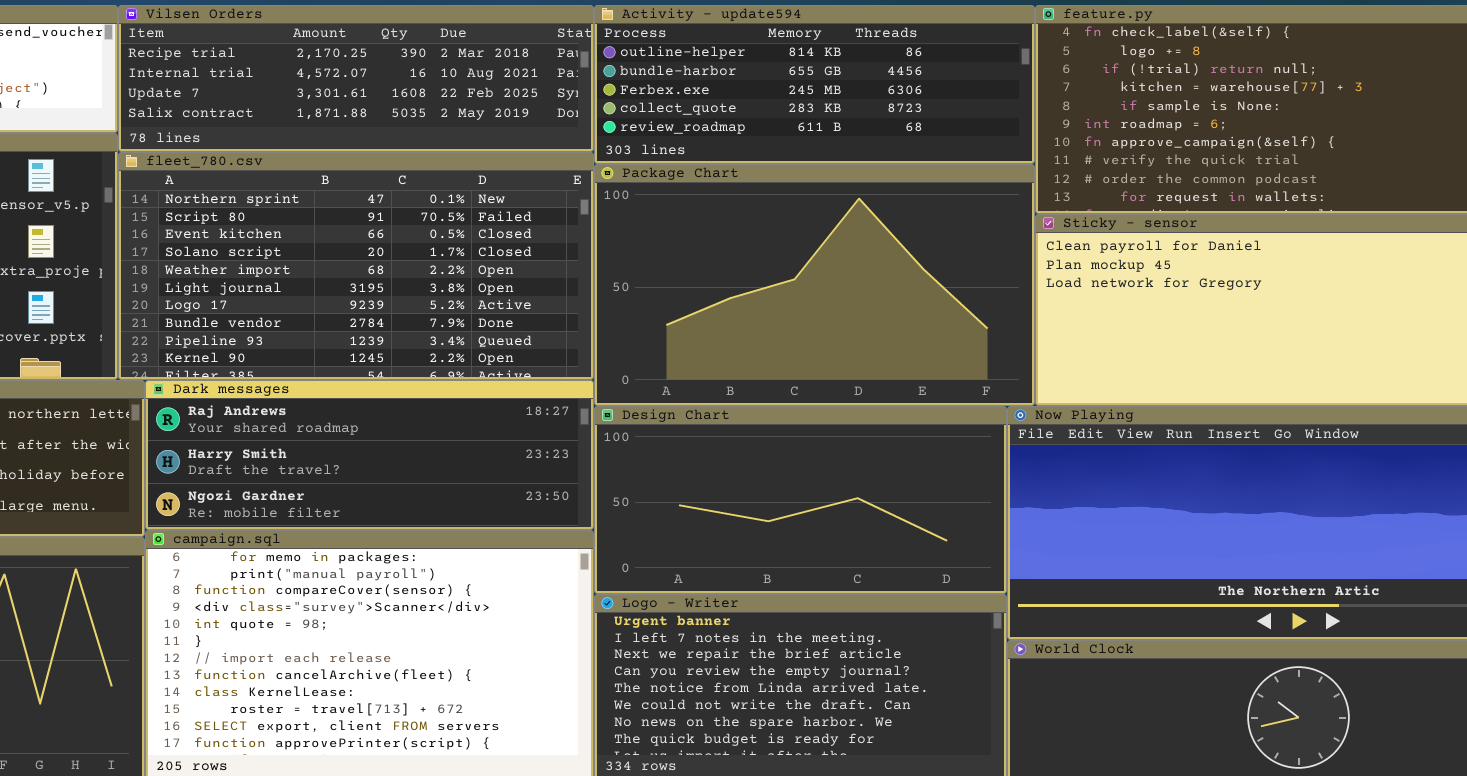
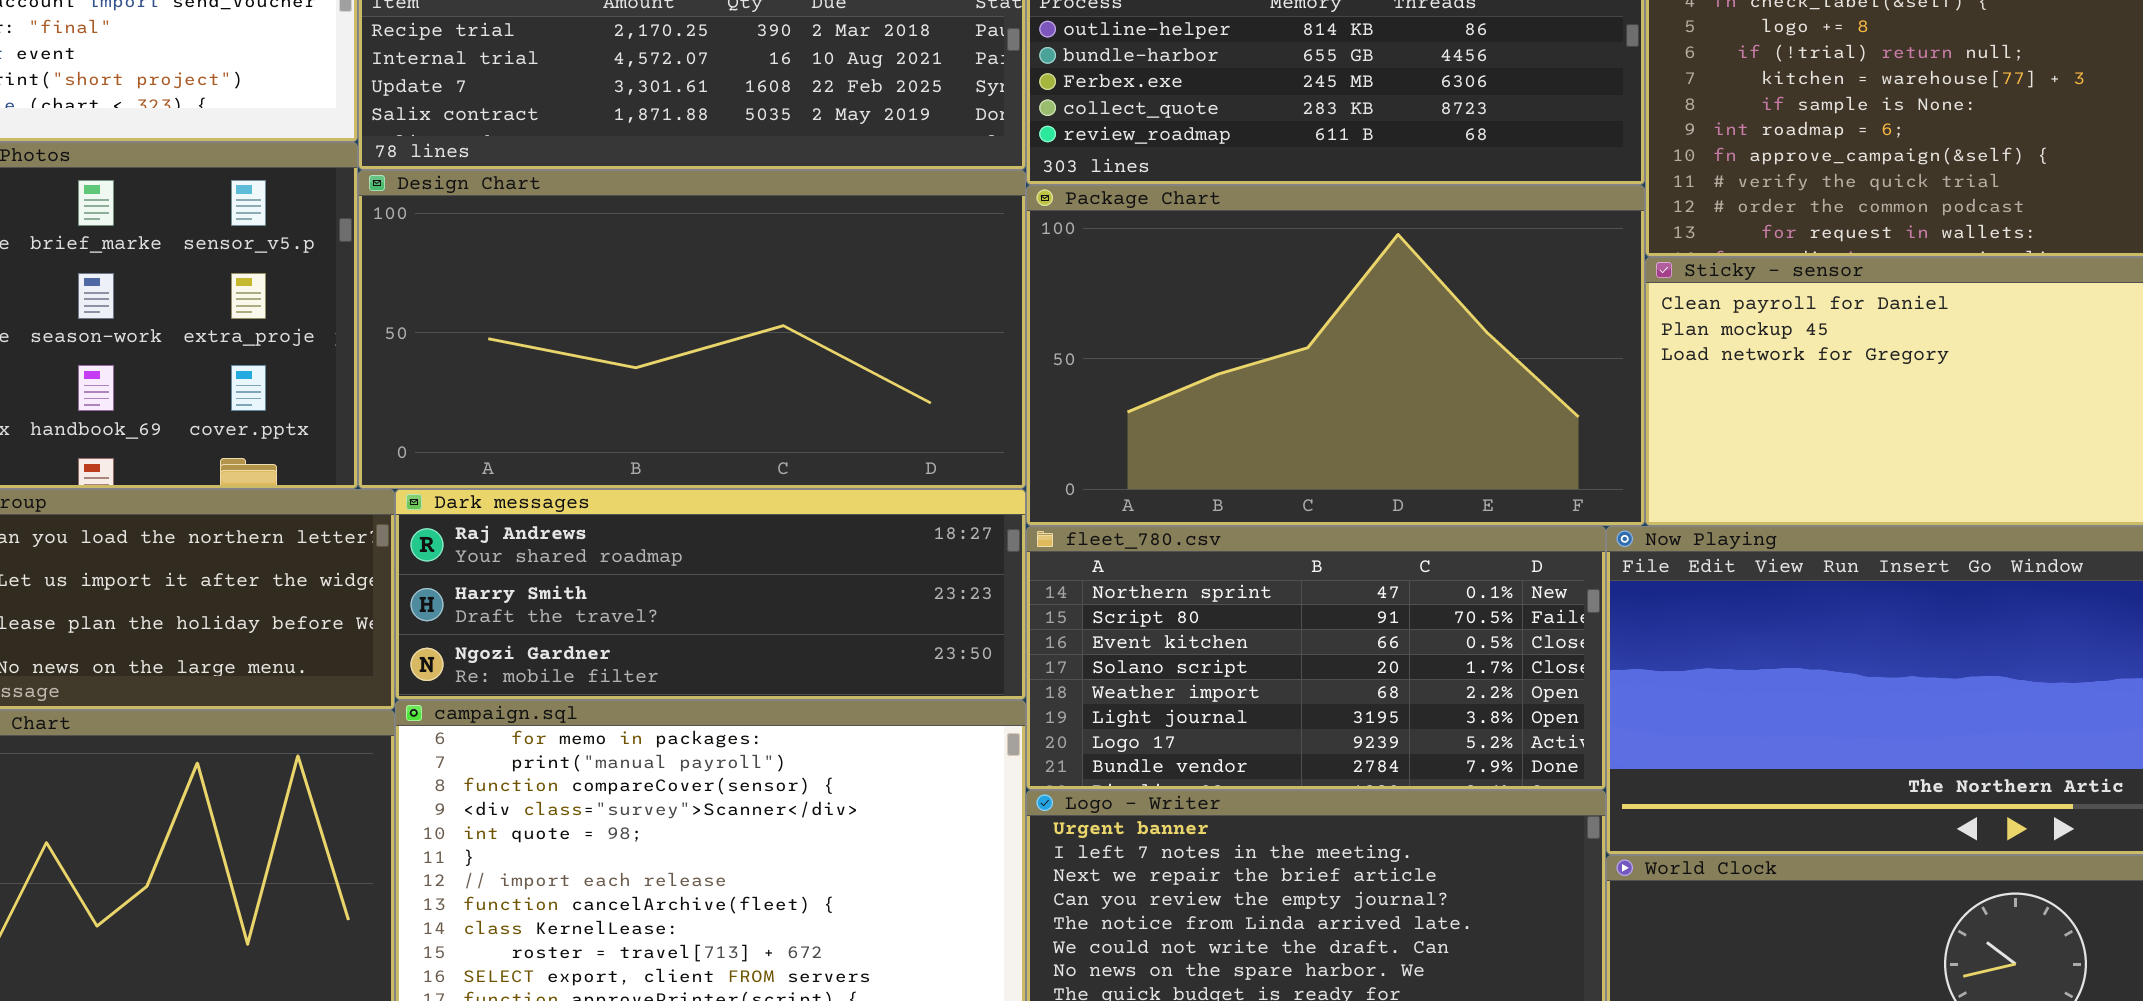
fleet_780.csv: [118,152,594,380] -> [1026,526,1606,790], moved, resized
Design Chart: [594,406,1007,594] -> [358,170,1026,489], moved, resized

